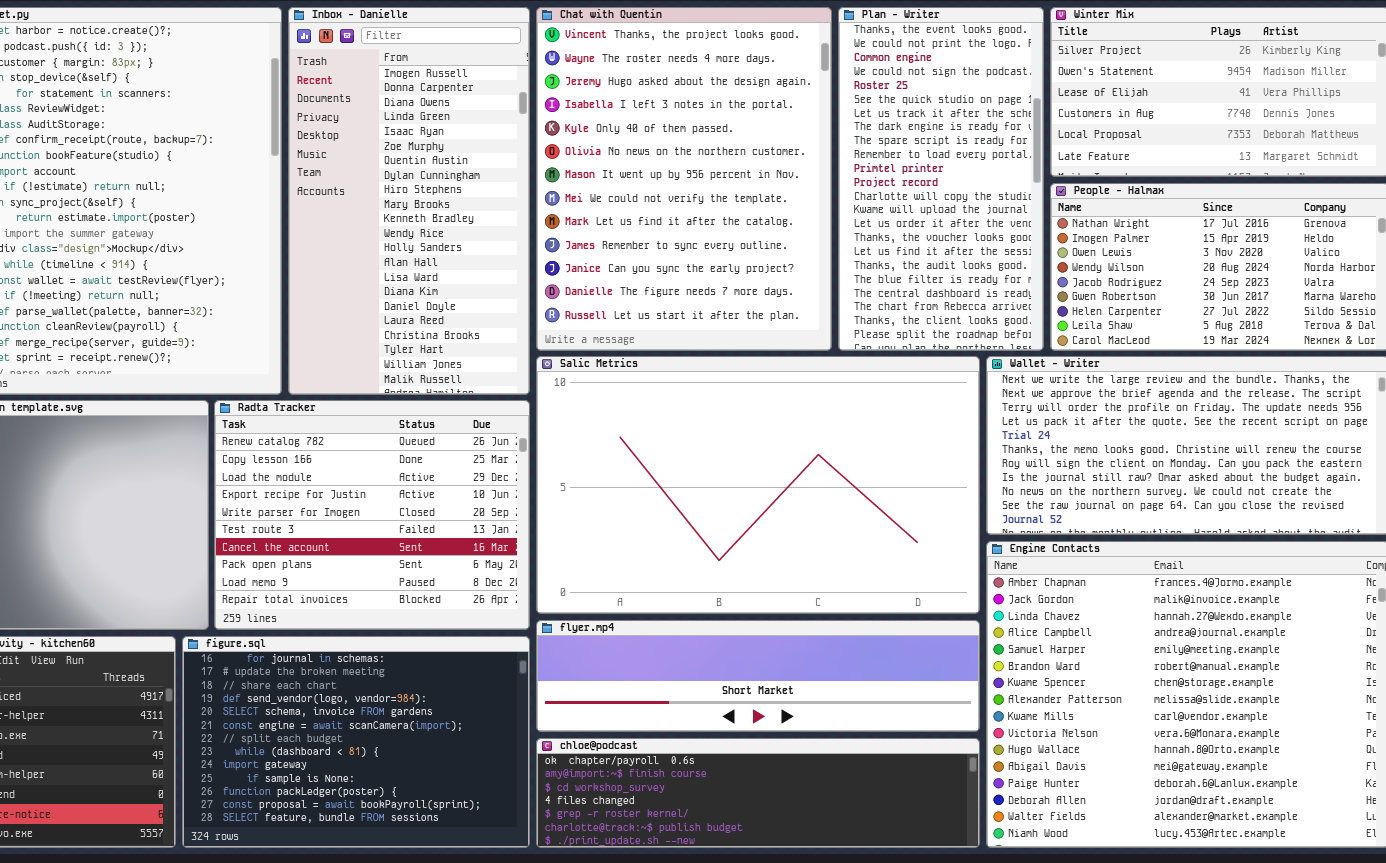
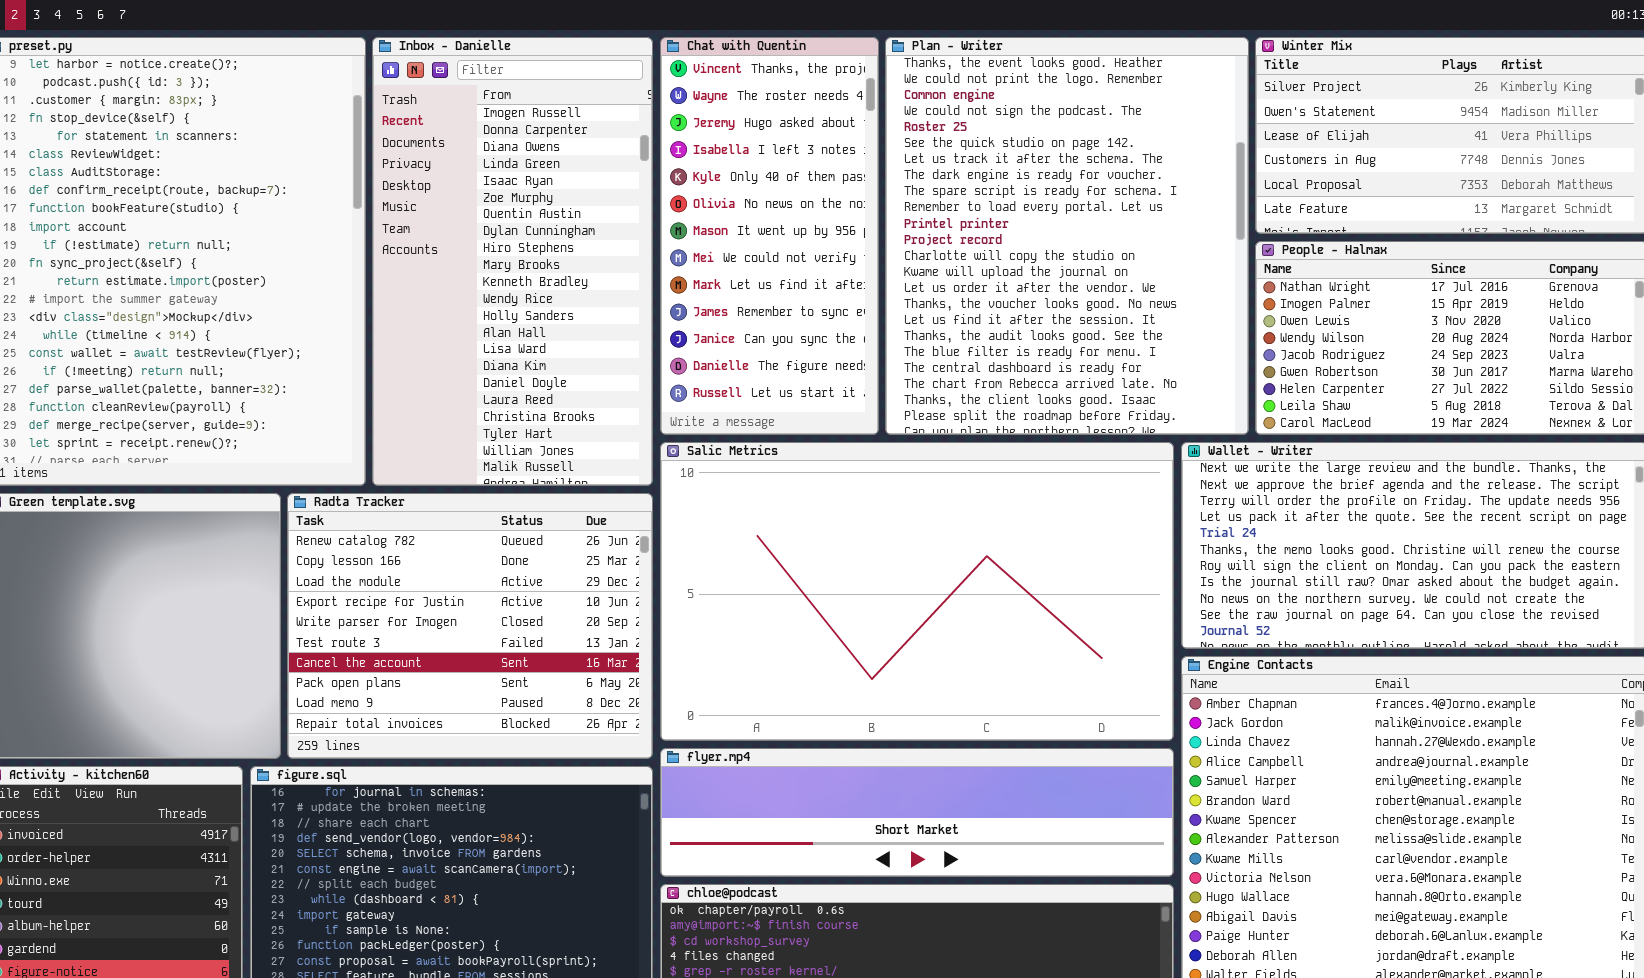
Chat with Quentin: [536,7,832,351] -> [660,37,879,435], resized
Plan - Writer: [838,7,1044,351] -> [885,37,1249,435], resized

